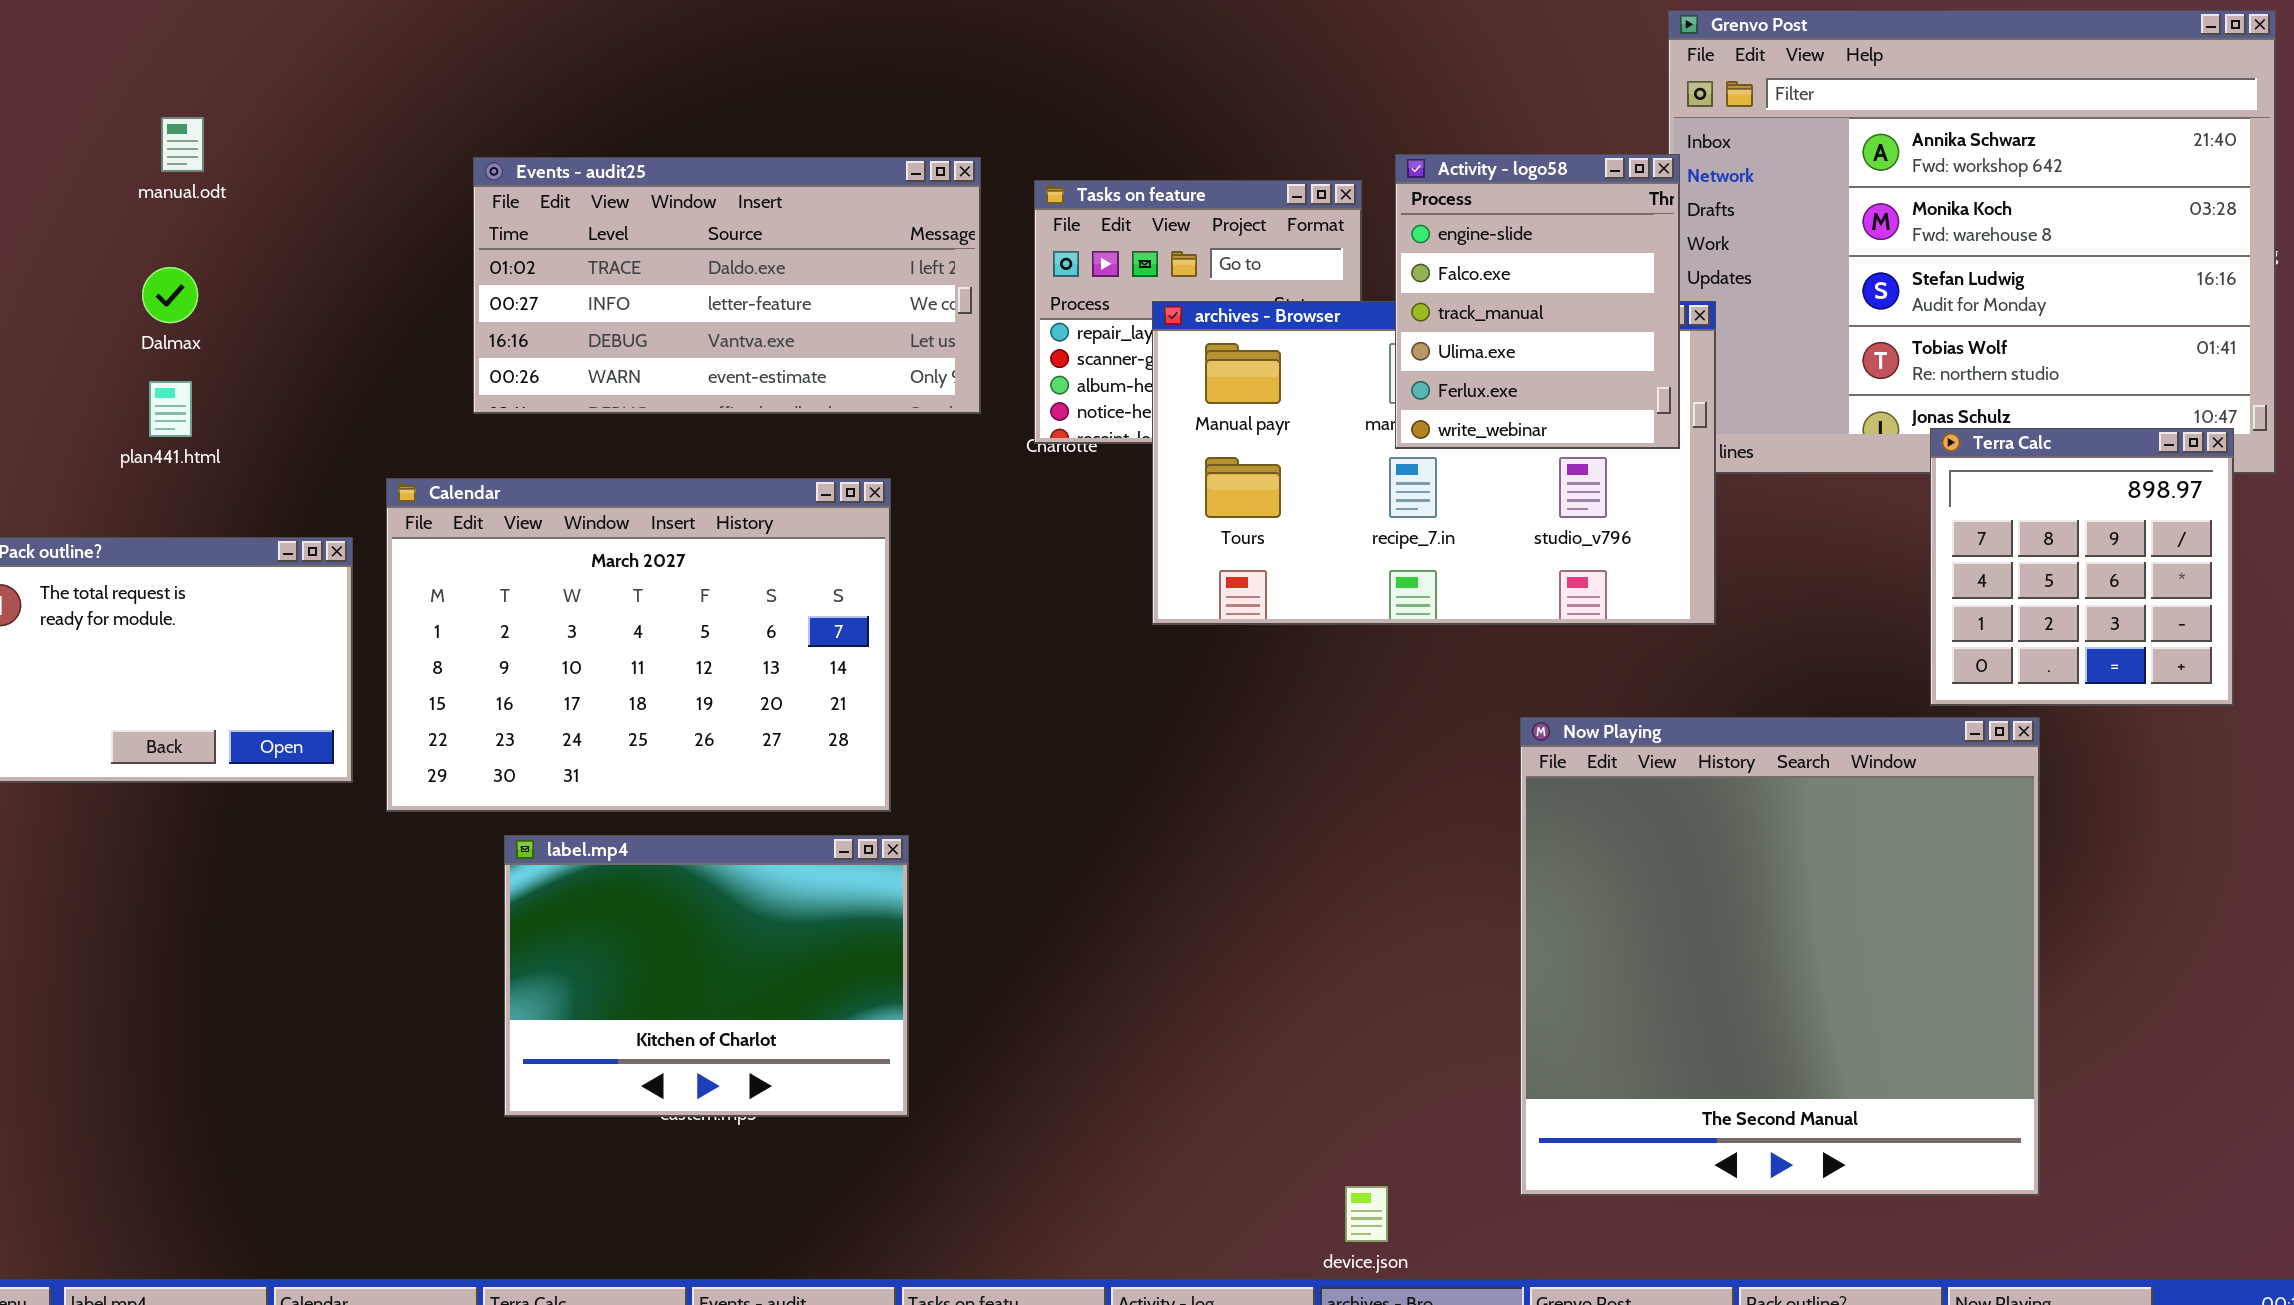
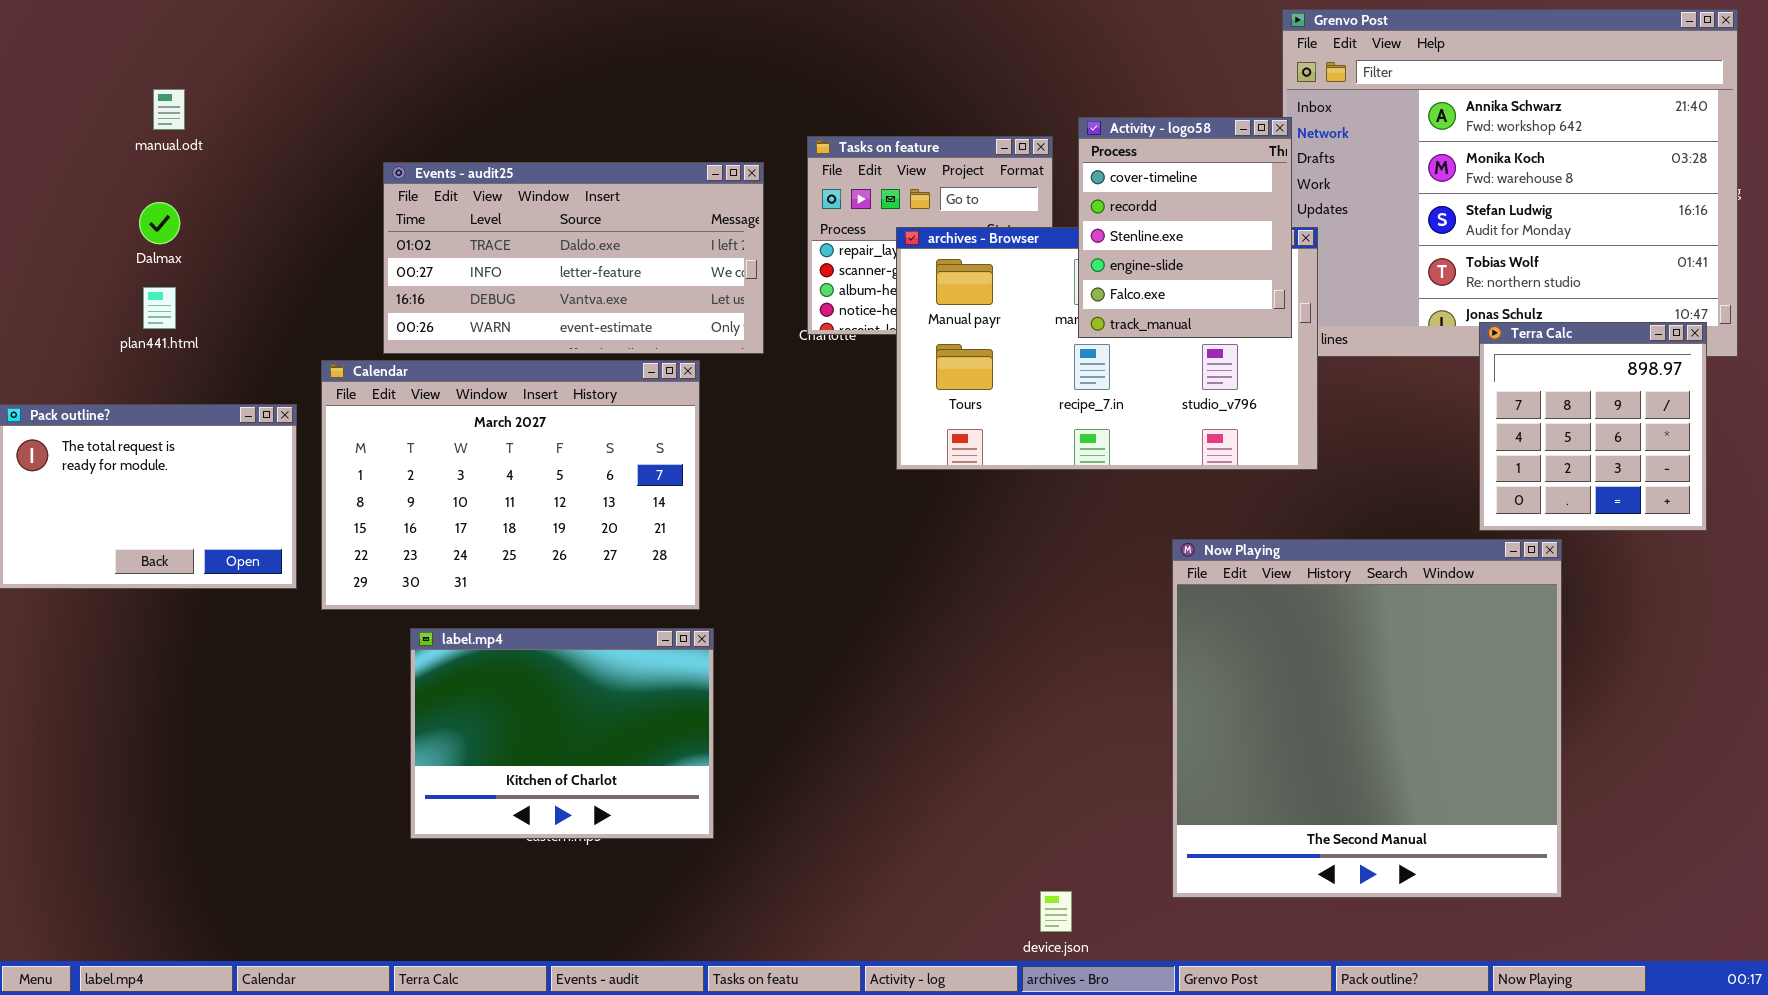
Activity - logo58: [1395,154,1680,449] -> [1078,117,1292,338], scrolled up 3 rows
Events - audit25: [473,157,981,414] -> [383,162,764,354], moved

